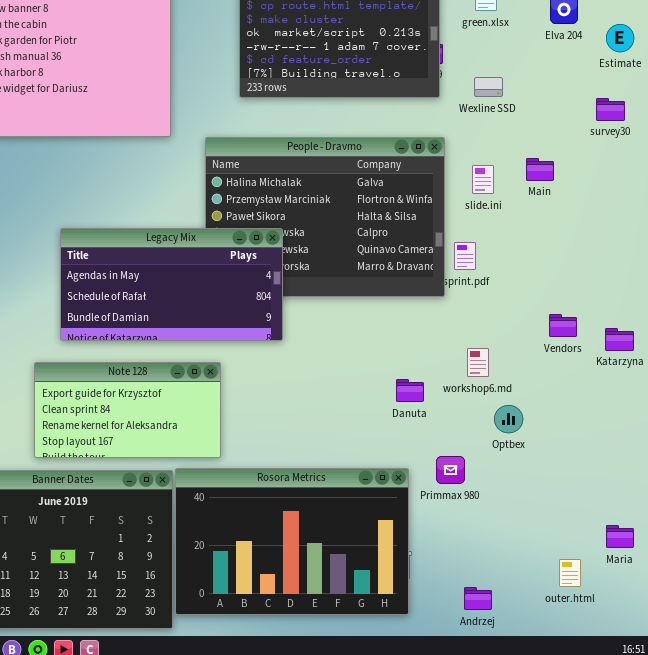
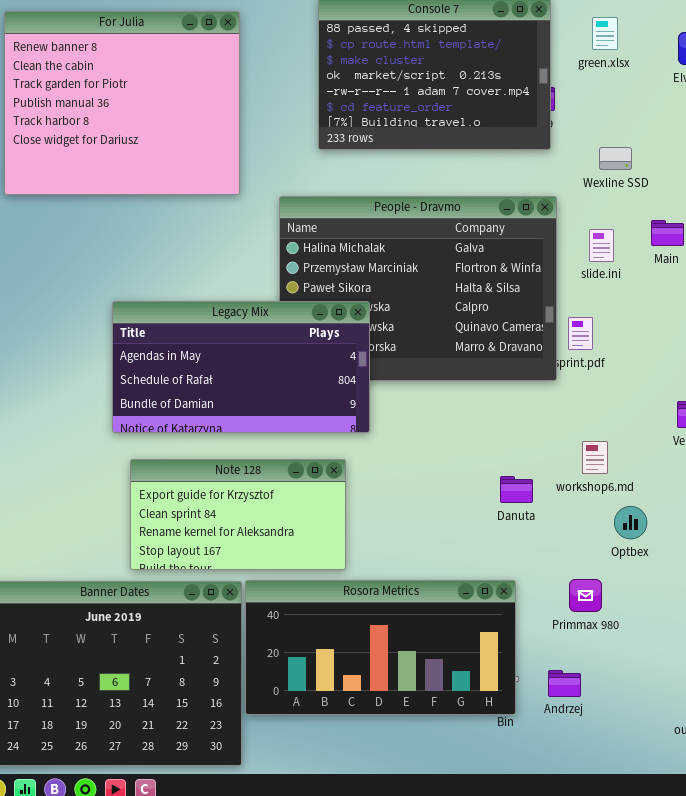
Wexline SSD: [474,77,503,97] -> [599,147,632,170], moved
Note 128: [34,362,221,458] -> [130,459,346,570], moved
Primmax 980: [436,456,465,484] -> [569,579,602,612], moved
Rosora Metrics: [175,468,409,615] -> [245,580,516,715], resized
Andrzej: [464,587,492,610] -> [548,670,581,697], moved

